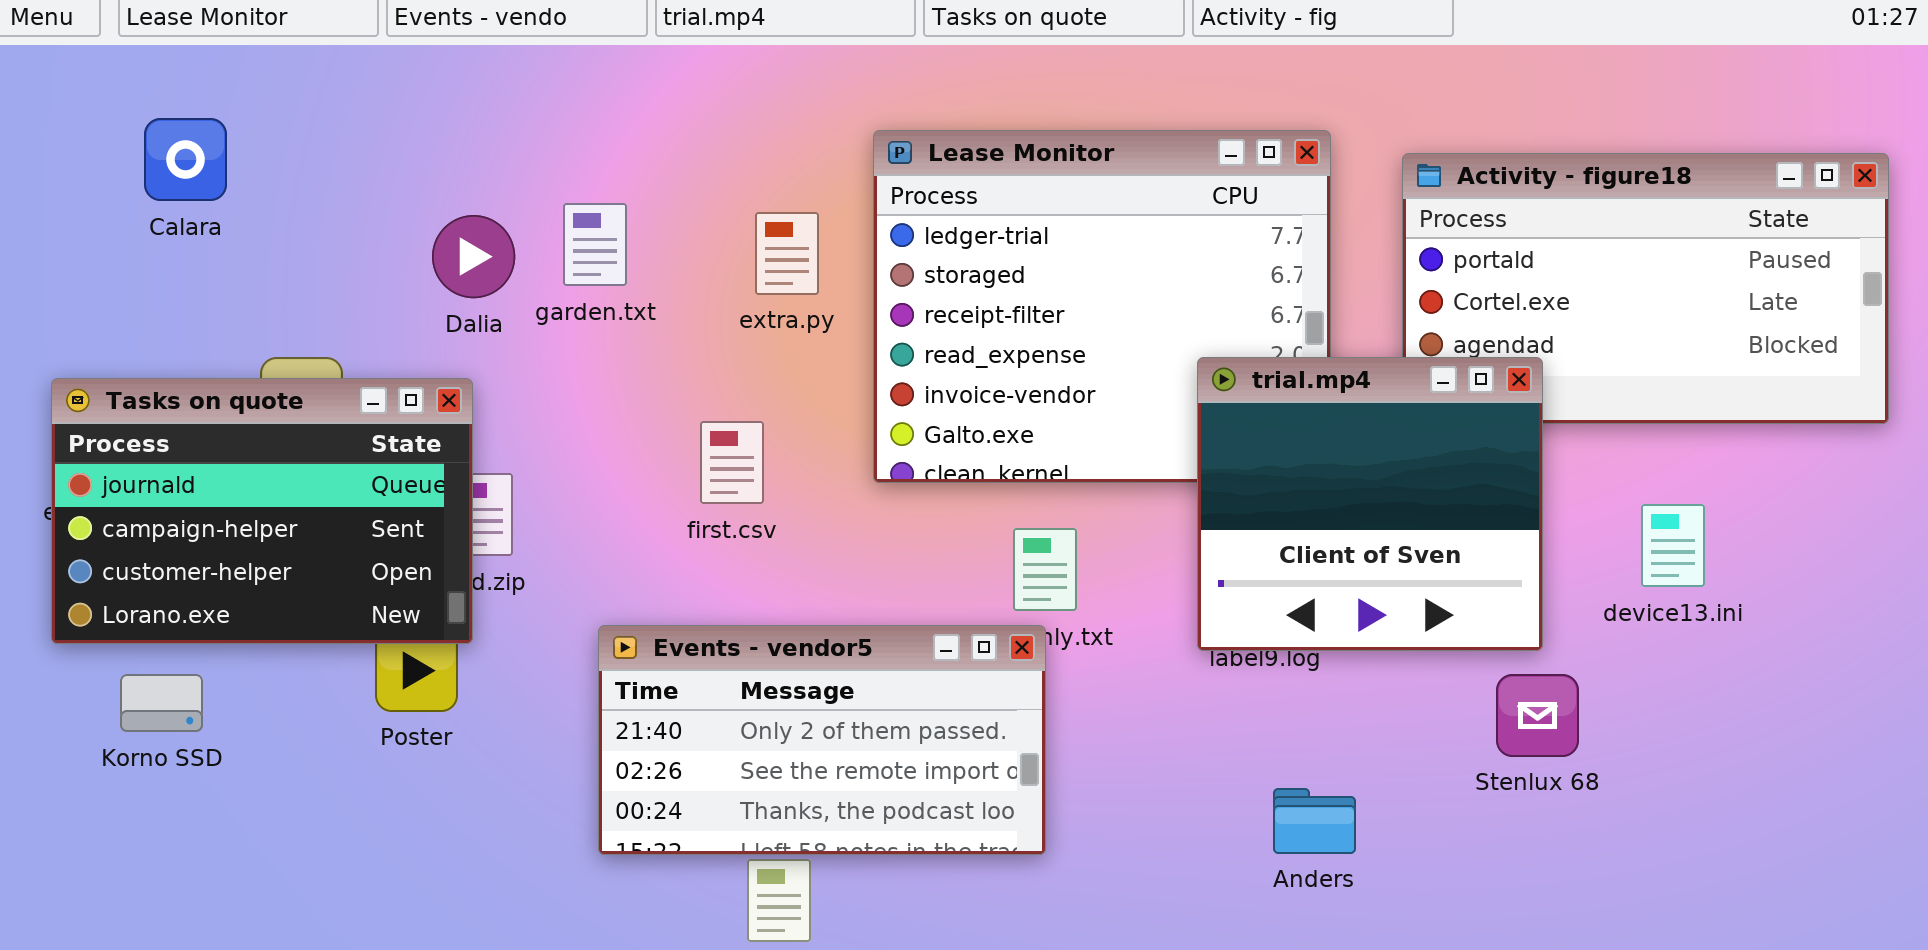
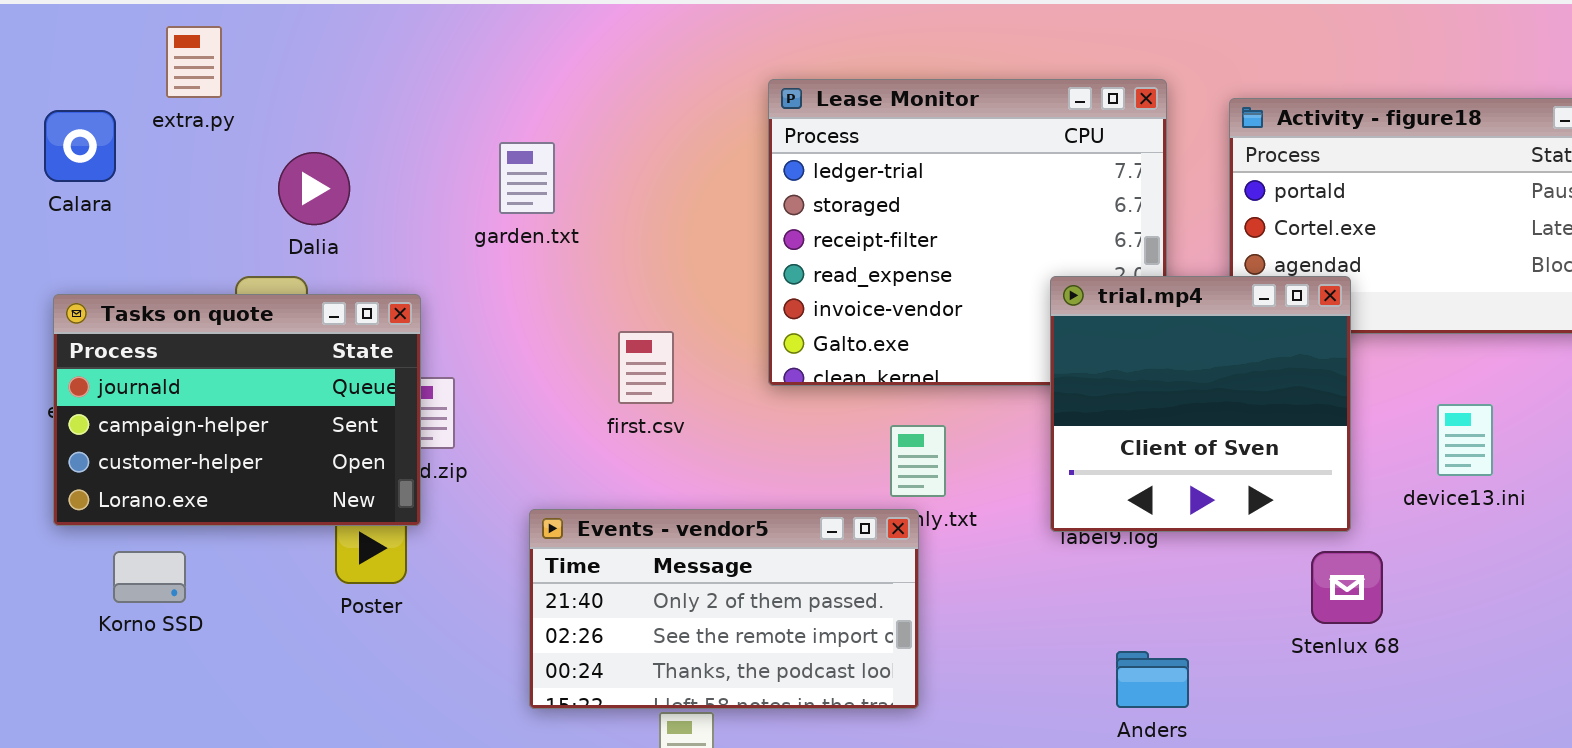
Calara: [144,118,227,201] -> [44,110,116,182], moved
extra.py: [755,212,819,295] -> [166,26,222,98], moved
Dalia: [432,215,515,298] -> [278,152,350,225], moved

